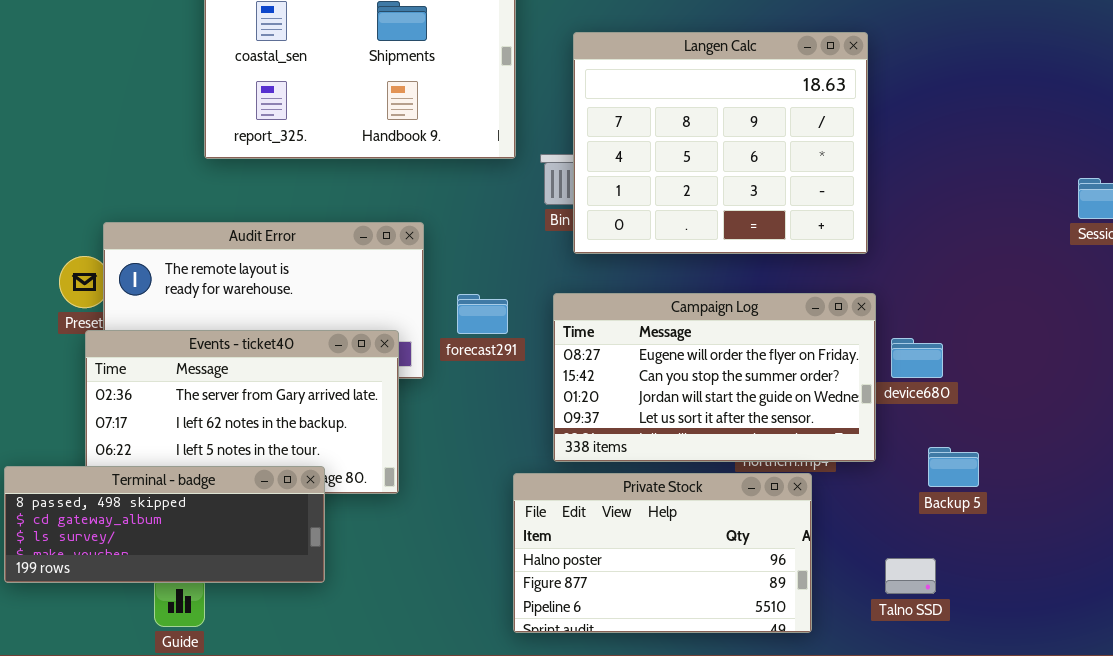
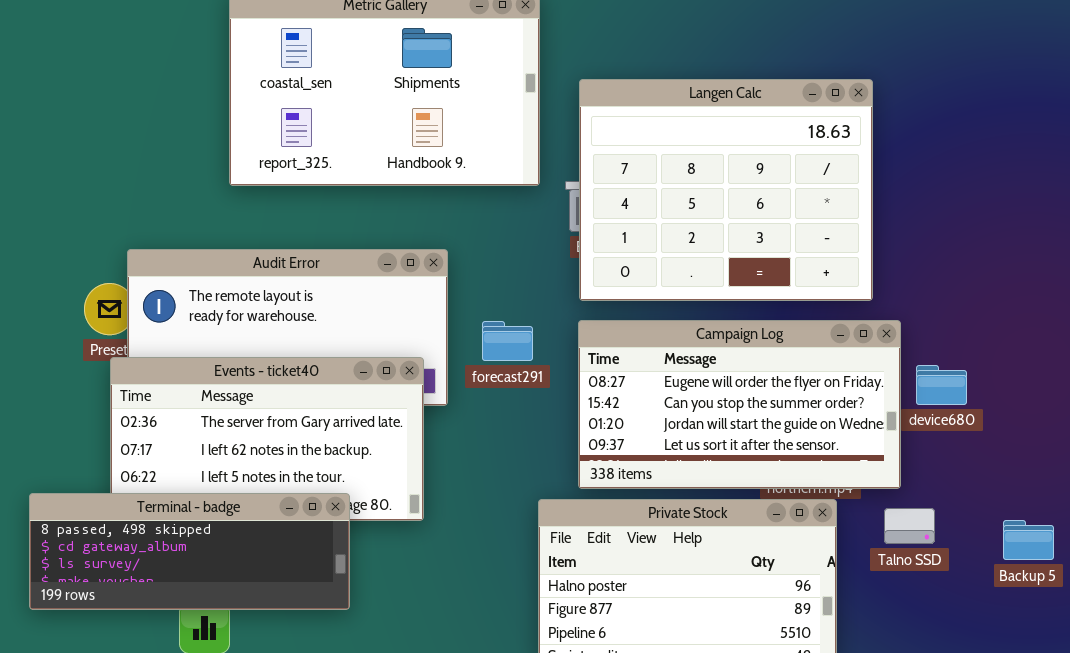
Langen Calc: [573,32,868,254] -> [579,79,873,301], moved
Backup 5: [928,447,979,487] -> [1003,520,1054,560], moved
Talno SSD: [885,558,936,594] -> [884,508,935,544], moved

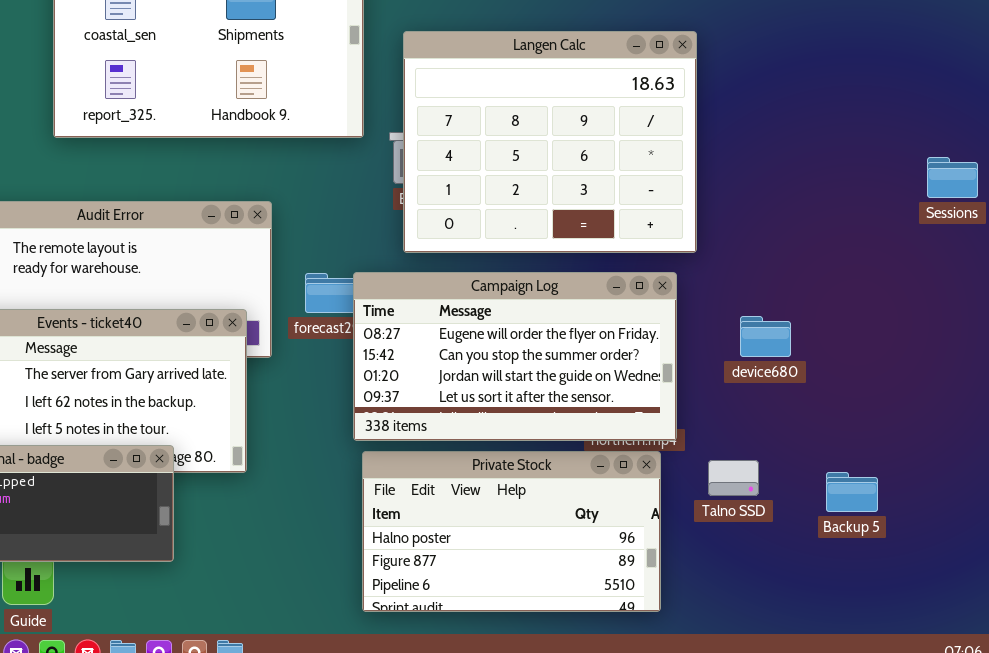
Campaign Log: [578,320,901,489] -> [353,272,677,441], moved

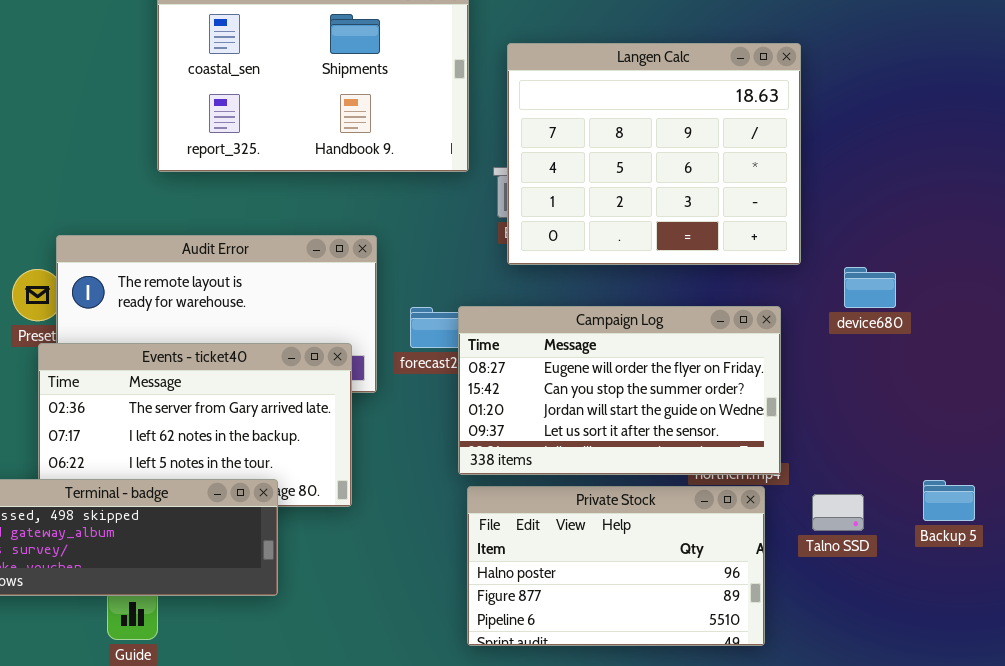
Langen Calc: [403,31,697,253] -> [507,43,801,265], moved
device680: [740,316,791,357] -> [844,267,896,308], moved
Backup 5: [826,472,878,512] -> [923,480,975,521], moved

